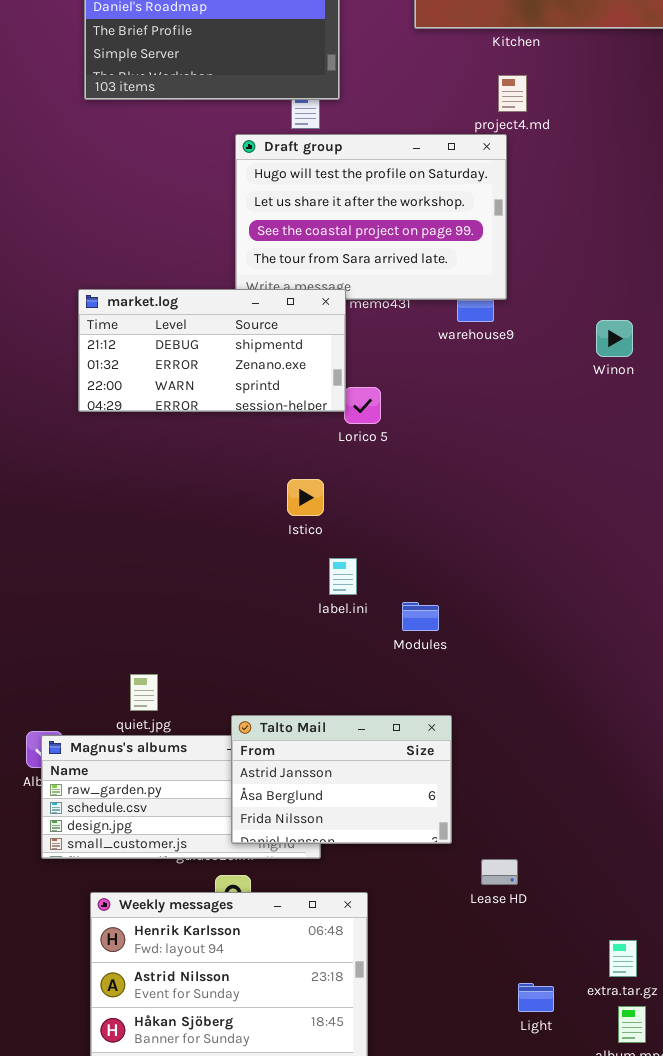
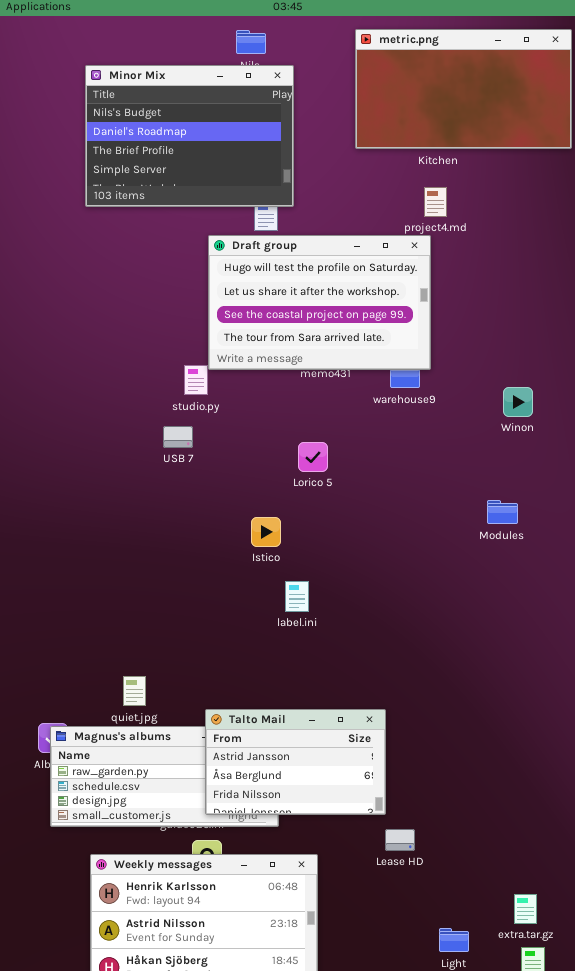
market.log: [78,289,346,412] -> none, closed
Modules: [402,602,439,631] -> [487,500,518,524], moved
Lease HD: [481,859,518,885] -> [385,829,415,851], moved

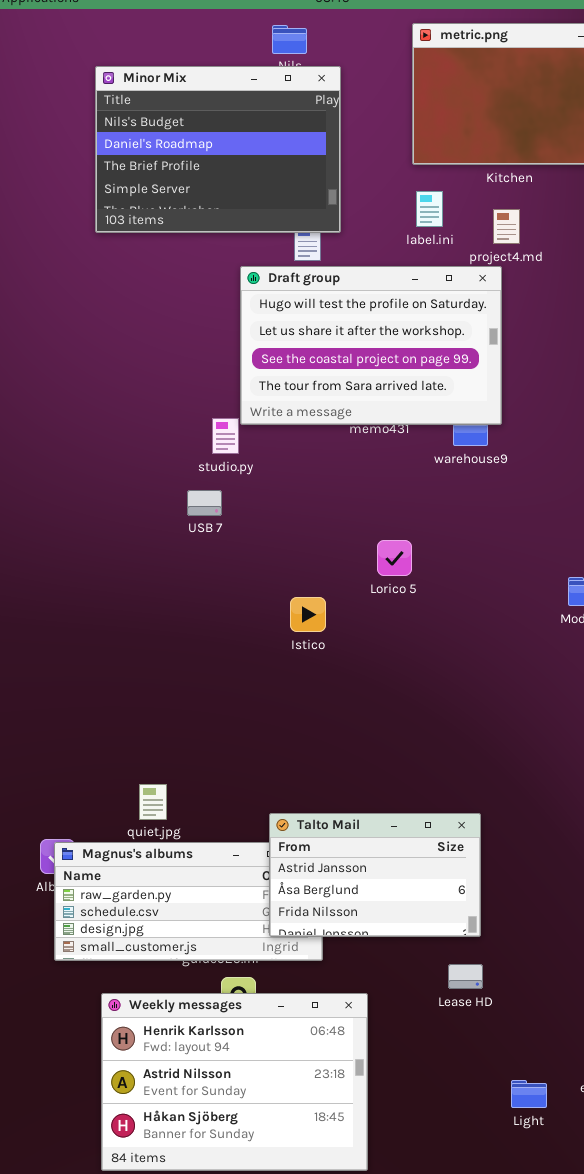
Lorico 5: [298,442,328,472] -> [377,540,412,576], moved
label.ini: [285,581,309,612] -> [416,191,443,227], moved
Talto Mail: [205,709,386,815] -> [269,813,481,937], moved

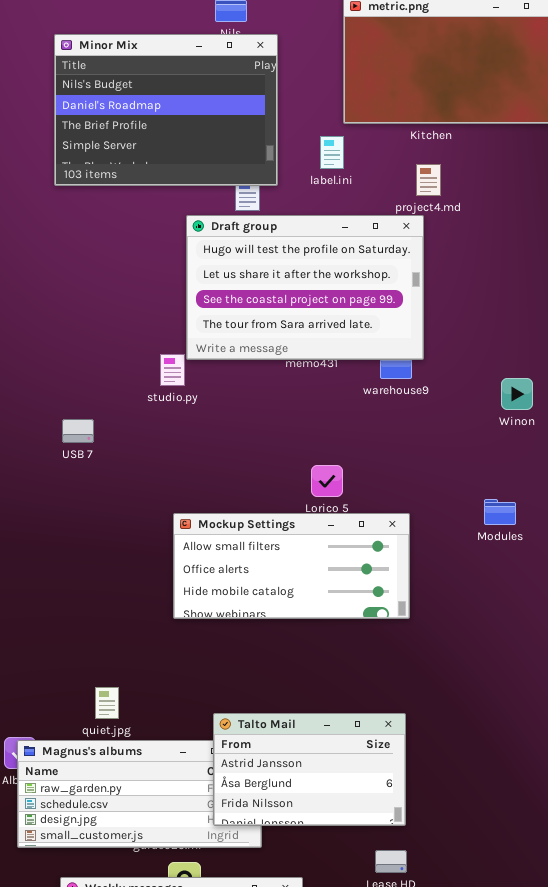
label.ini: [416,191,443,227] -> [320,136,344,169], moved
USB 7: [187,490,222,516] -> [62,419,94,443], moved
Mockup Settings: none -> [173,513,410,619], opened

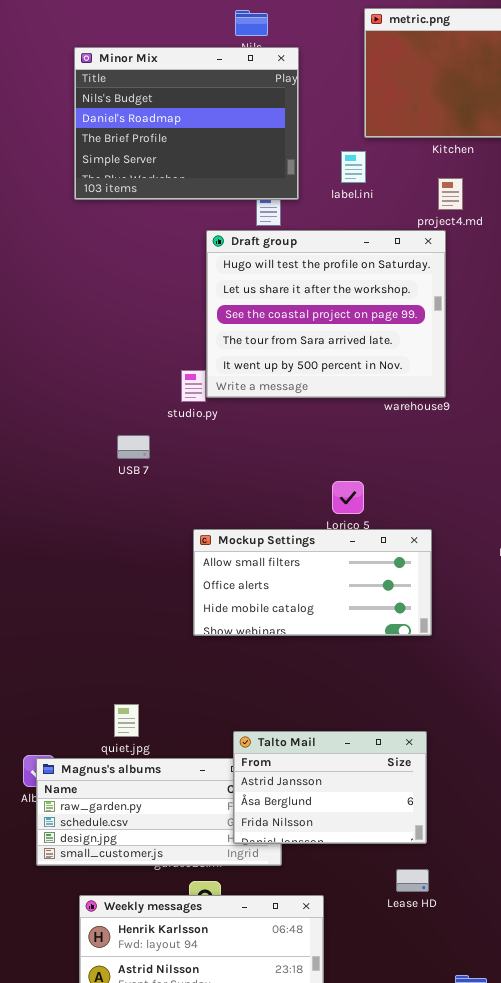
Draft group: [186,215,424,360] -> [206,230,446,398], resized
USB 7: [62,419,94,443] -> [117,435,150,459], moved

